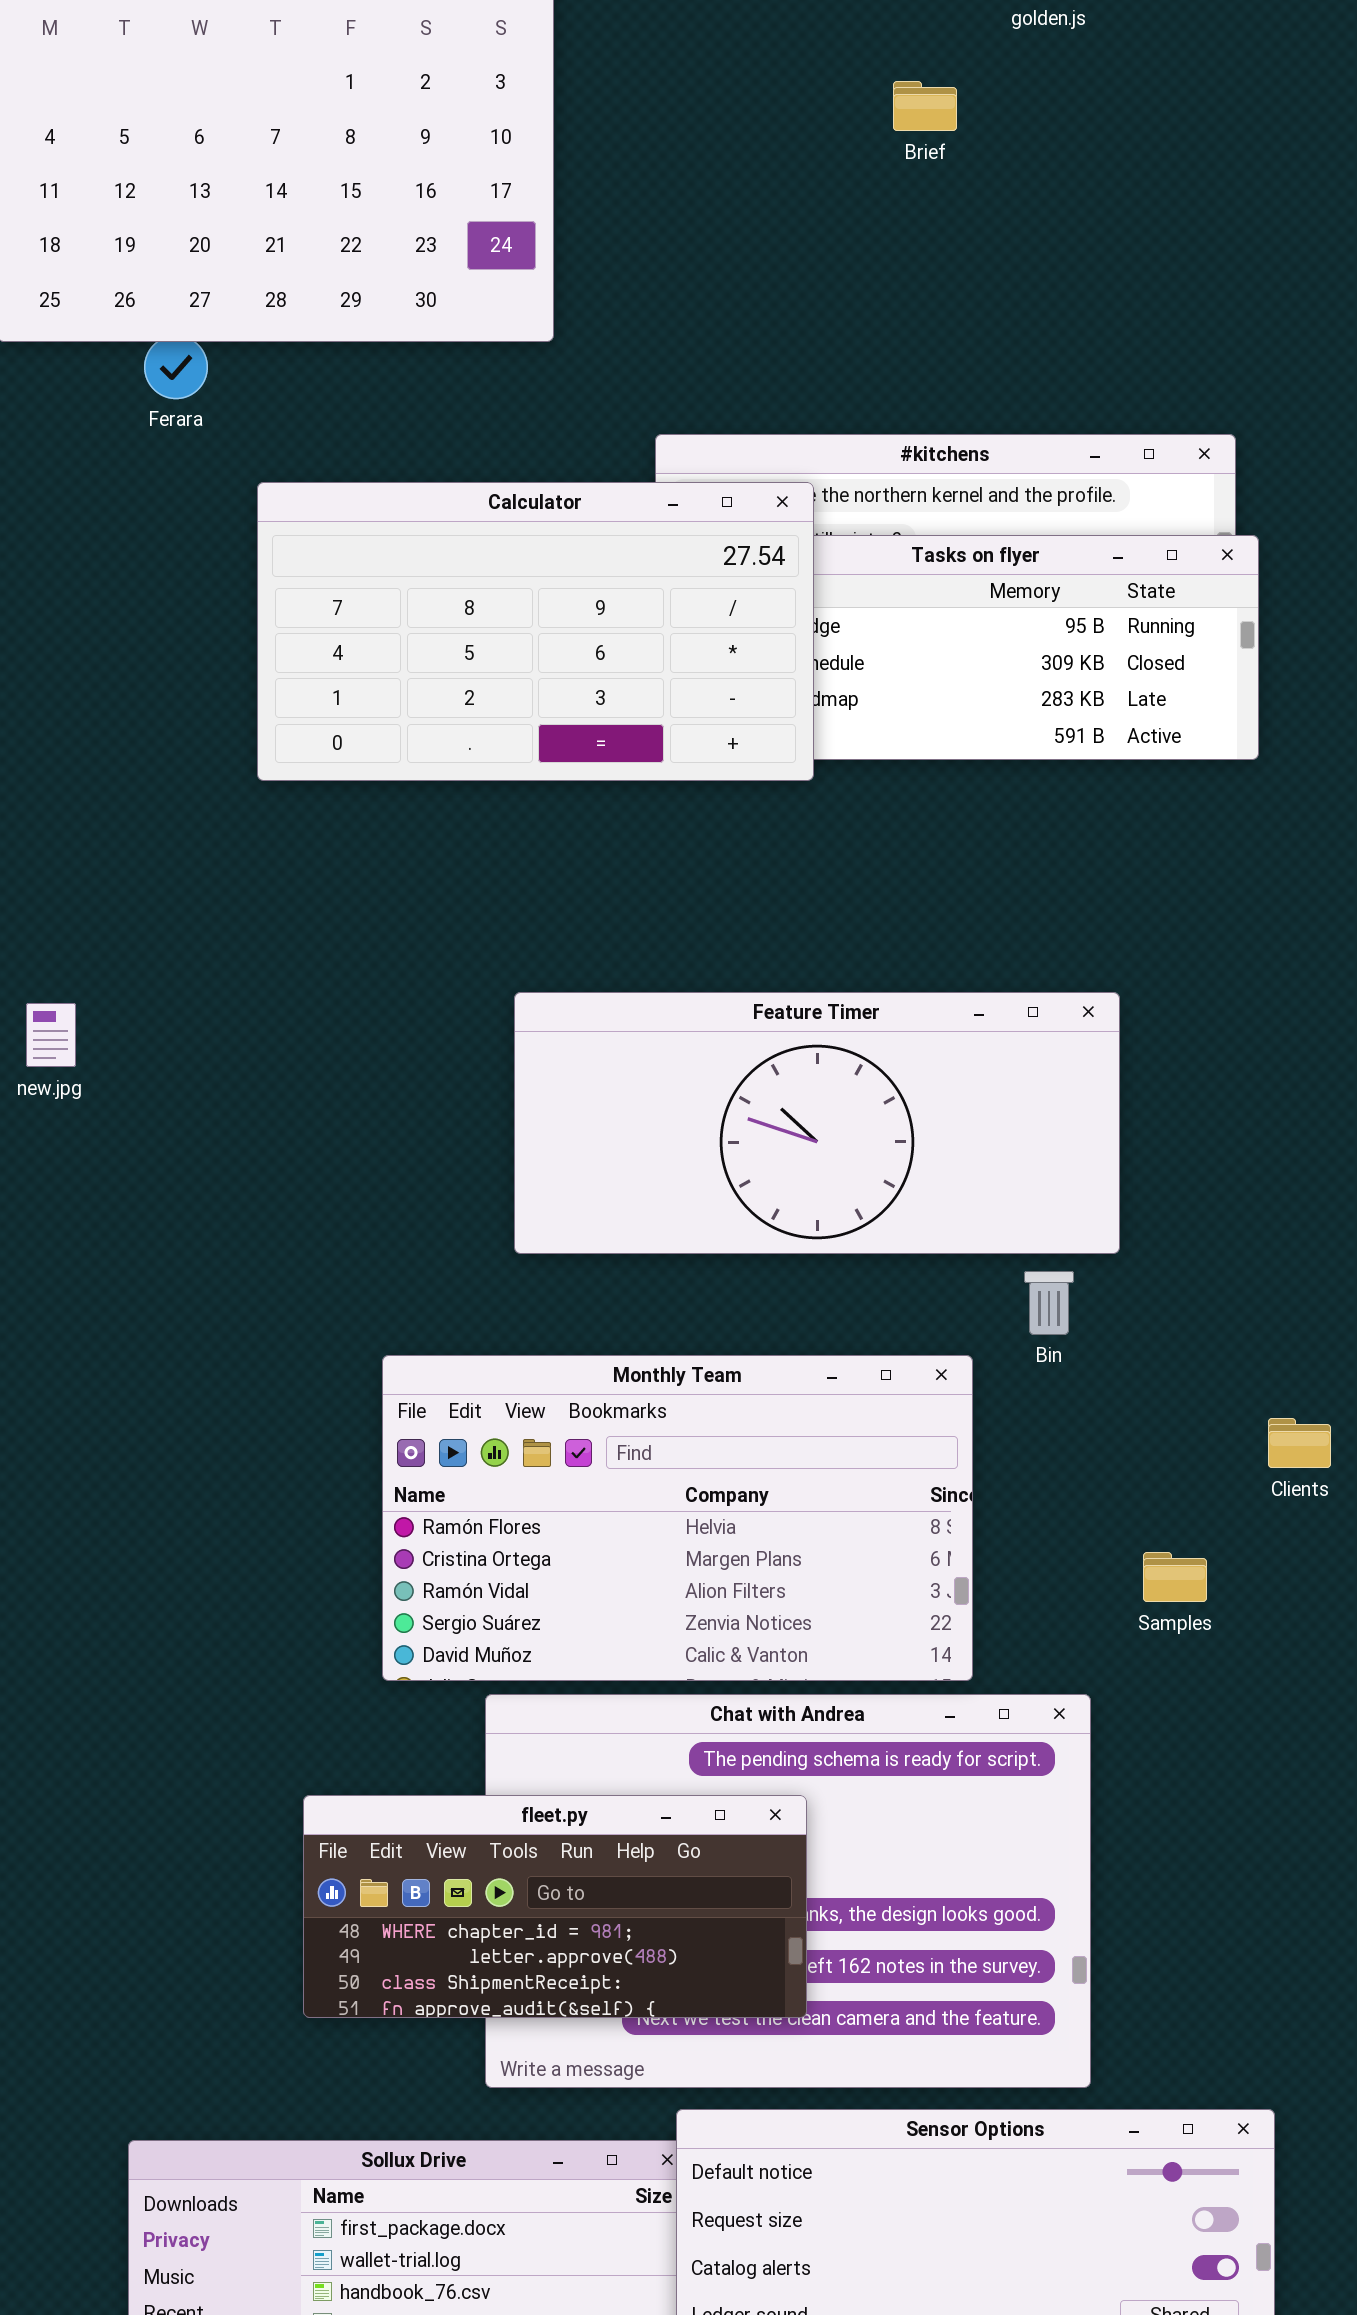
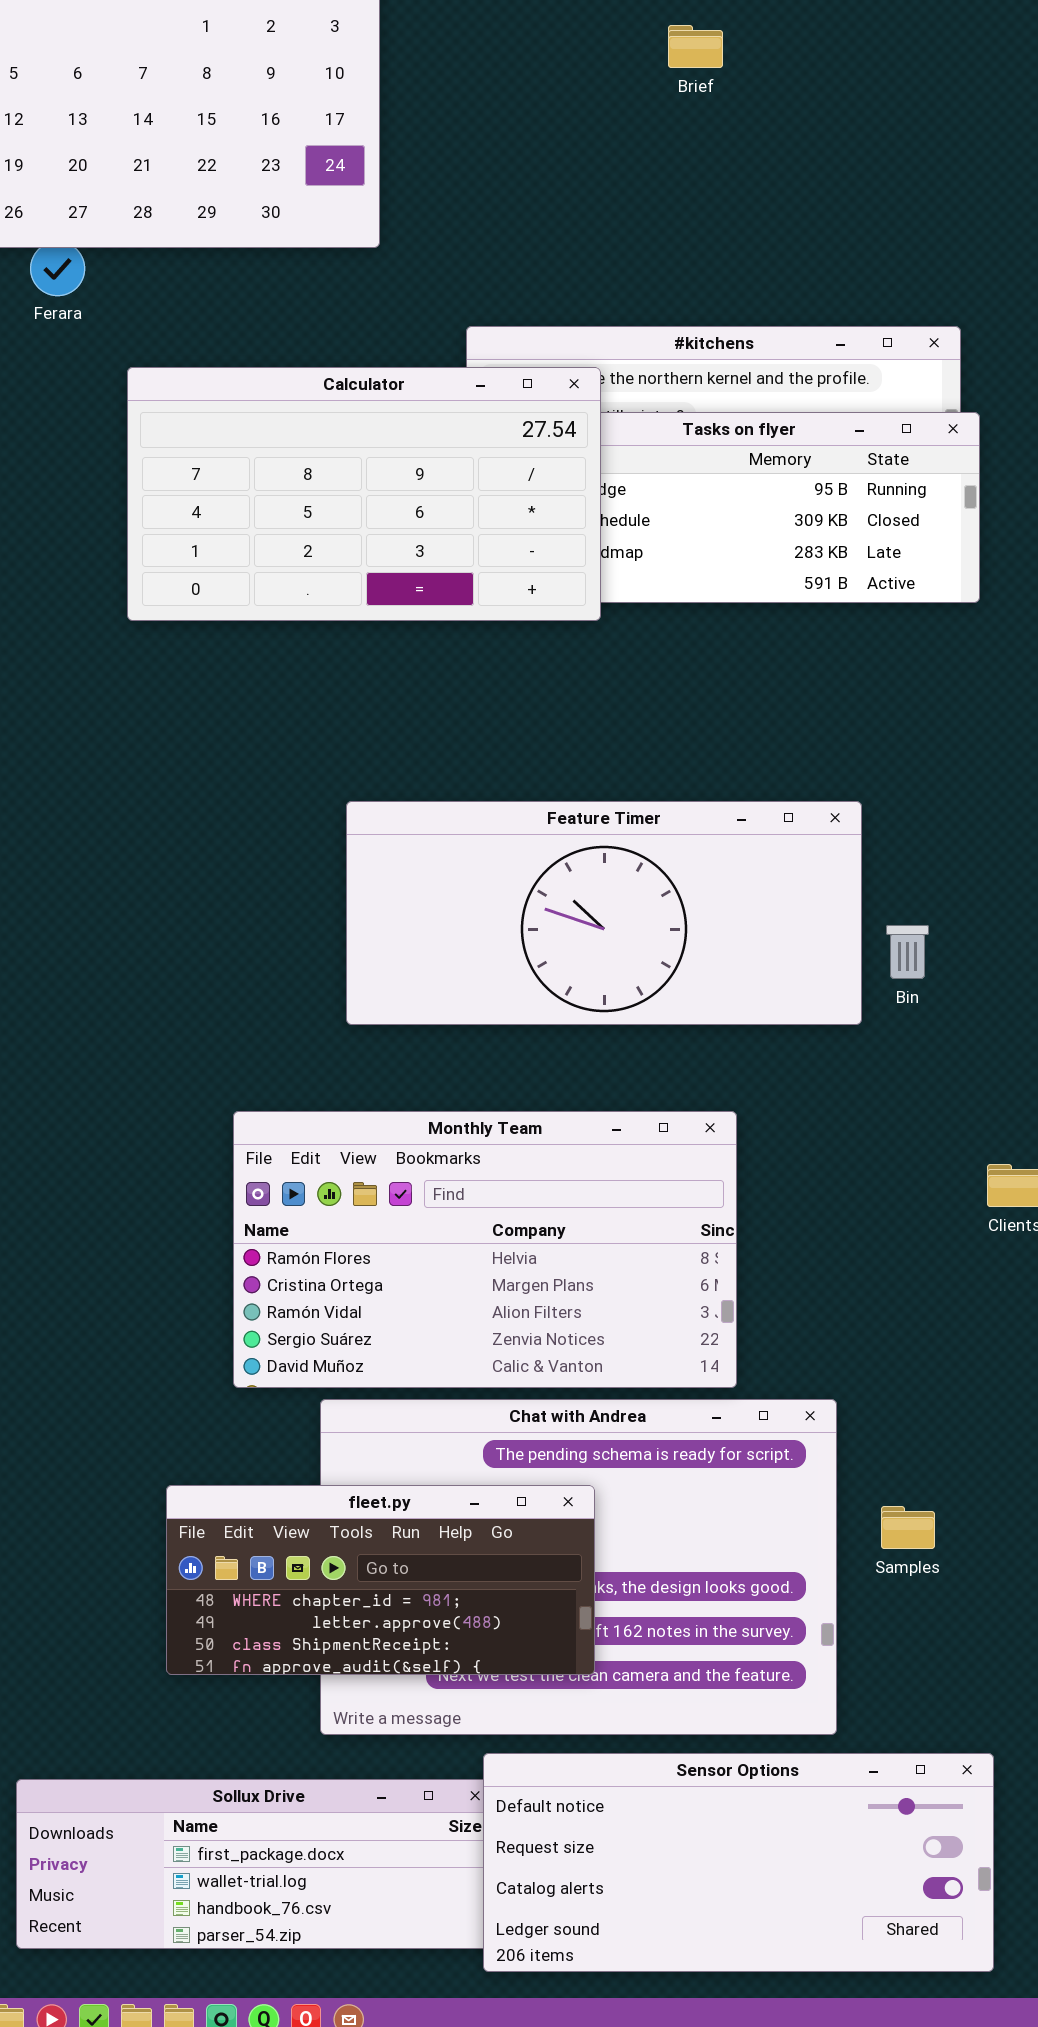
Bin: [1024,1271,1074,1335] -> [886,925,929,979], moved
Samples: [1143,1552,1207,1602] -> [881,1506,935,1549], moved

